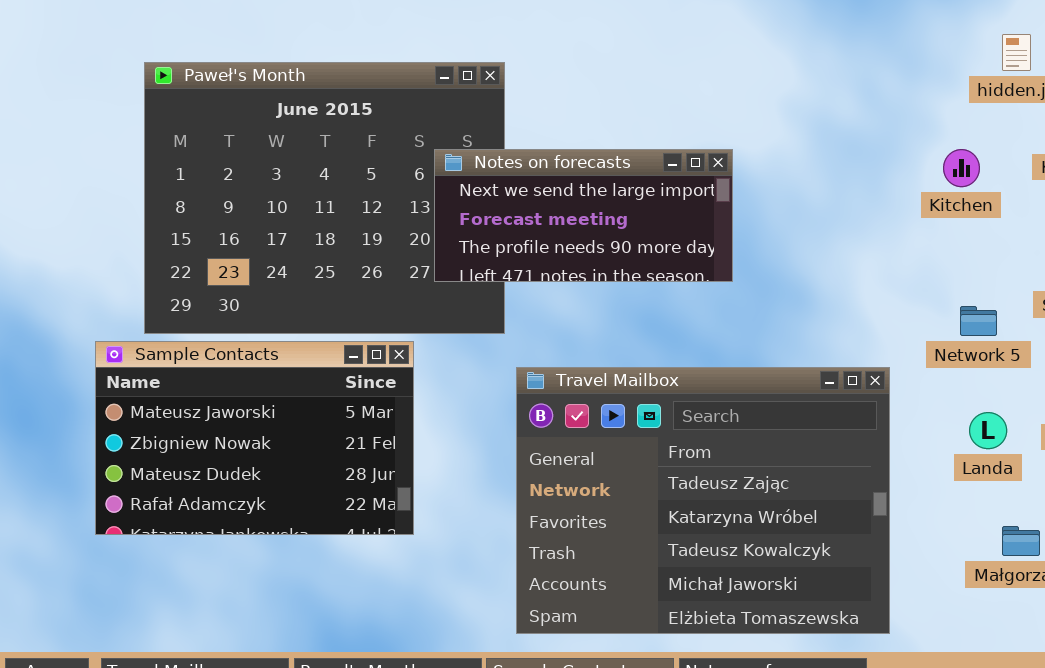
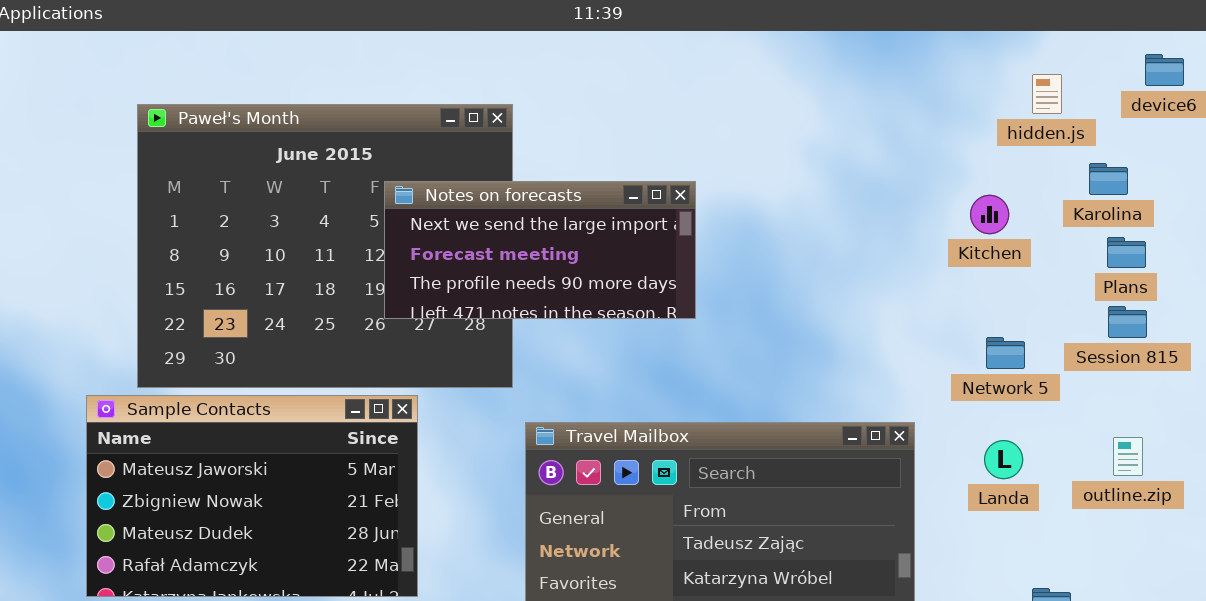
Notes on forecasts: [434,149,733,282] -> [384,181,696,319], moved
Network 5: [960,306,997,336] -> [986,337,1025,369], moved
Landa: [969,412,1007,449] -> [984,440,1023,479], moved

